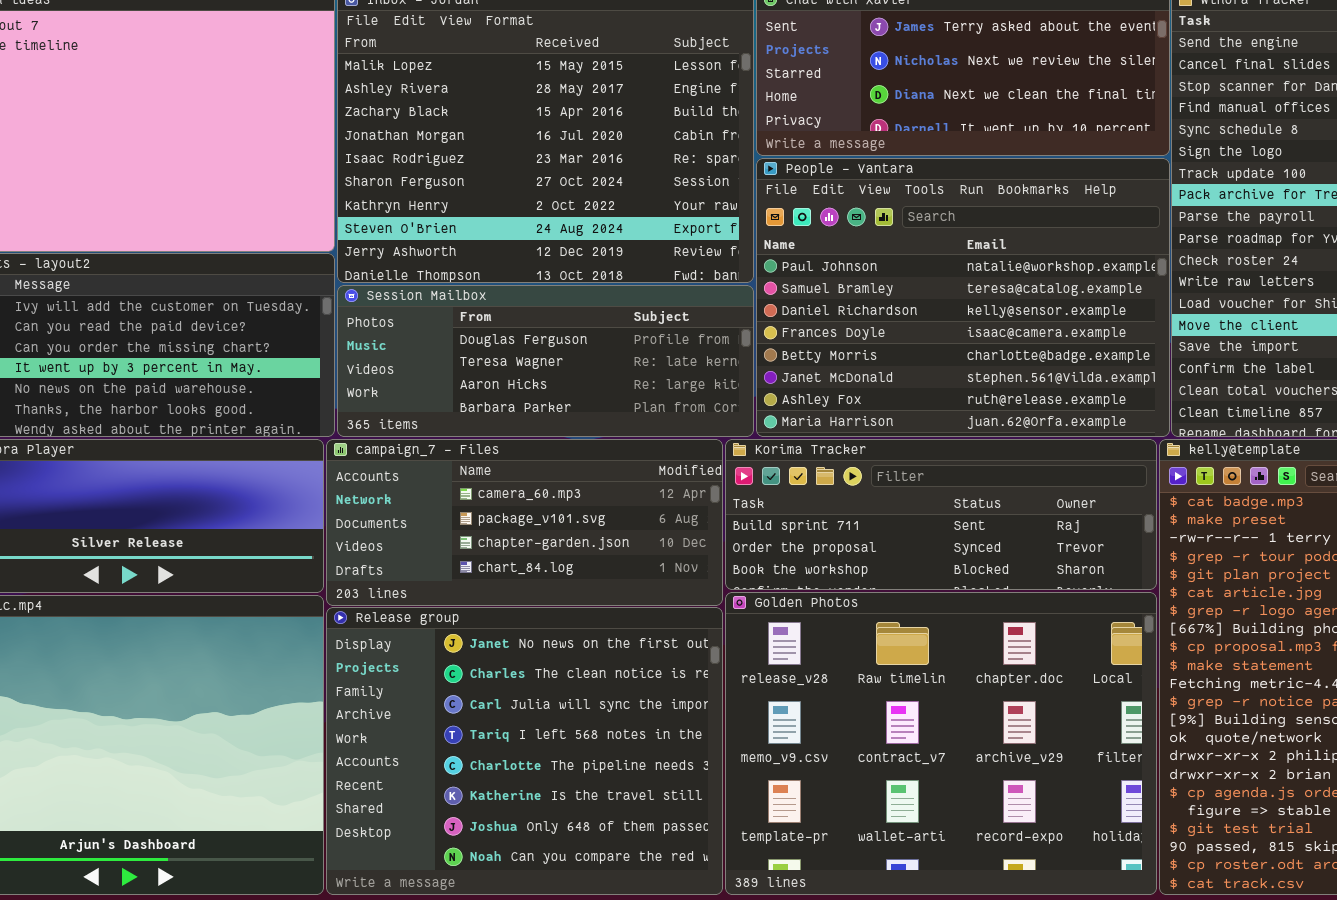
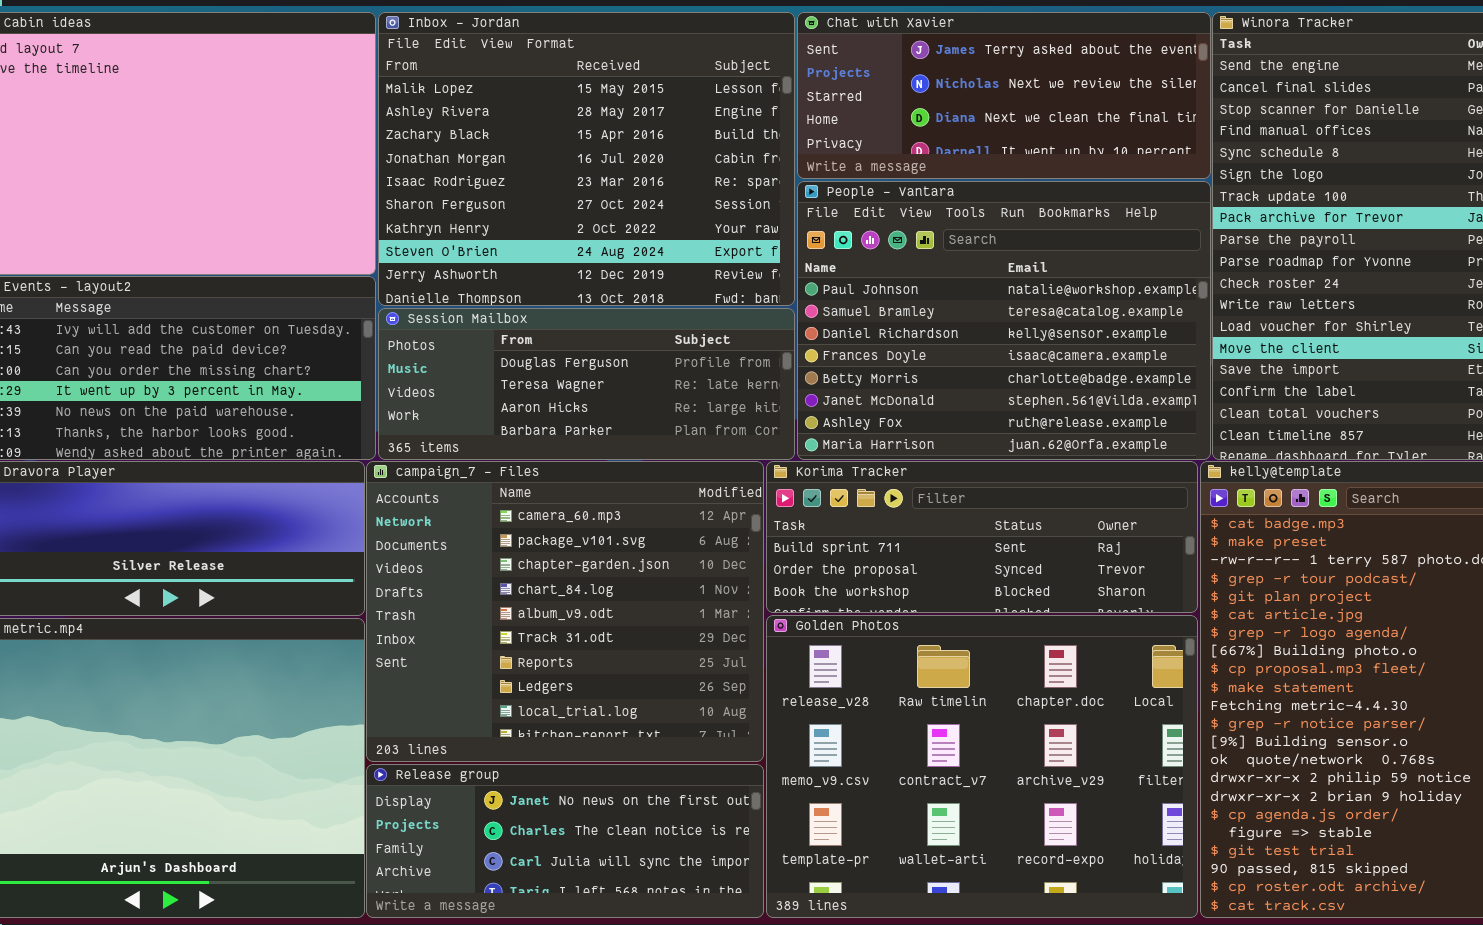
campaign_7 - Files: [326,439,723,606] -> [366,461,764,762], resized
Release group: [326,607,723,895] -> [366,764,764,918], resized

